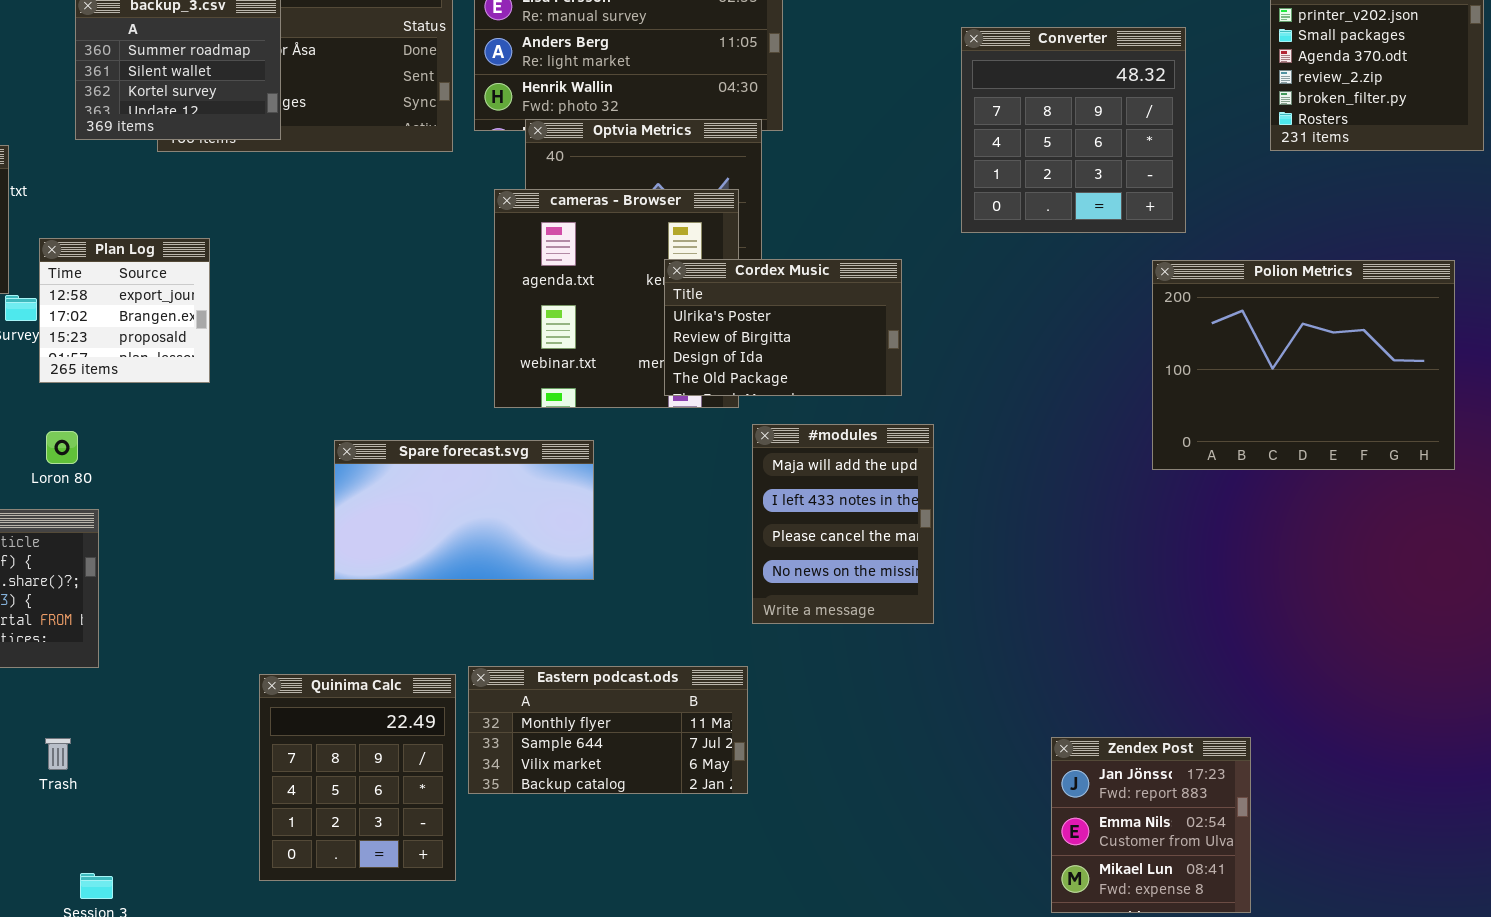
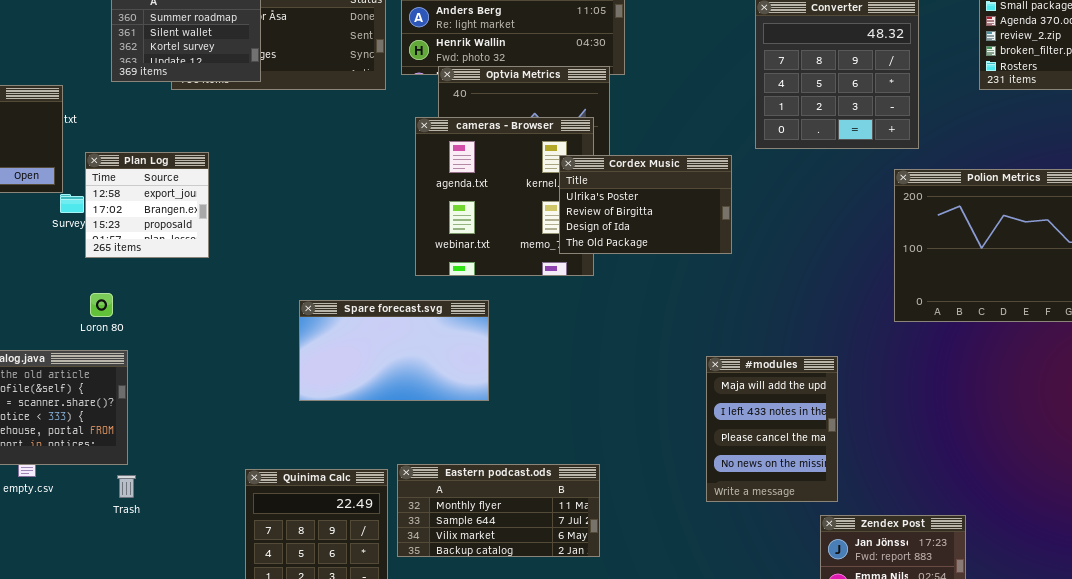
Cordex Music: [664,259,902,396] -> [559,155,732,254], moved
#modules: [752,424,934,624] -> [706,356,838,502], moved
Trash: [45,738,71,770] -> [117,475,136,498], moved

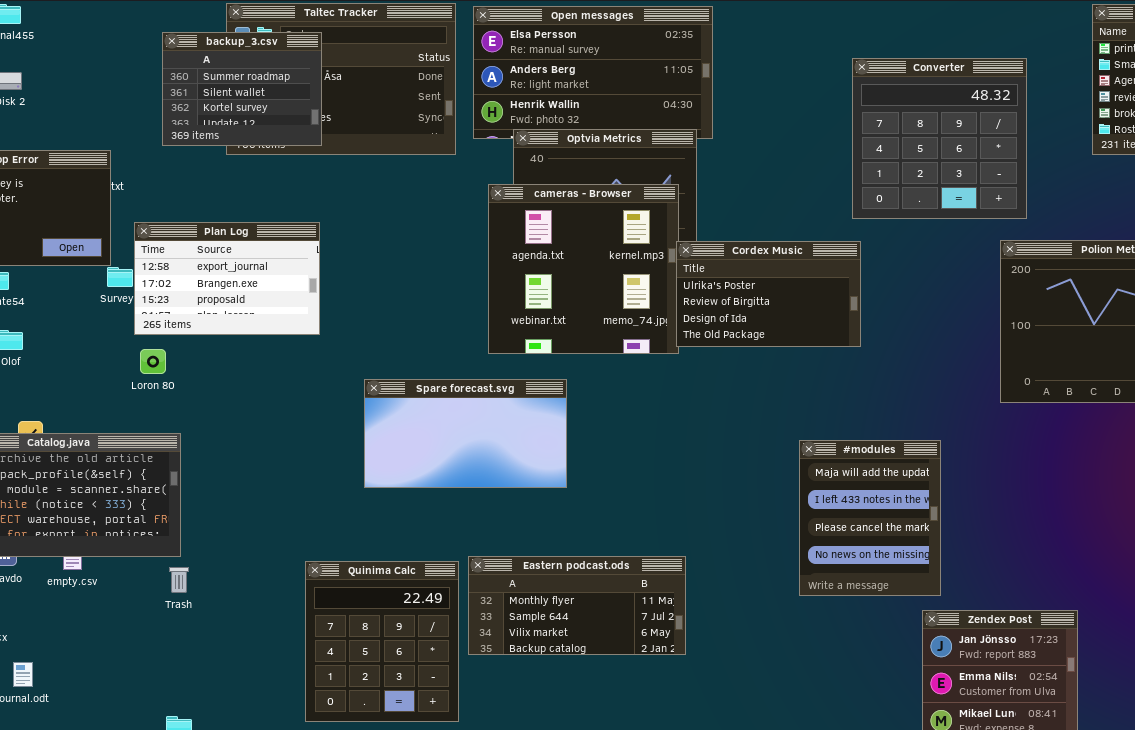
Plan Log: [85,152,209,258] -> [134,222,320,335], resized
Cordex Music: [559,155,732,254] -> [676,241,861,347], moved
Loron 80: [90,293,113,317] -> [140,349,166,374], moved

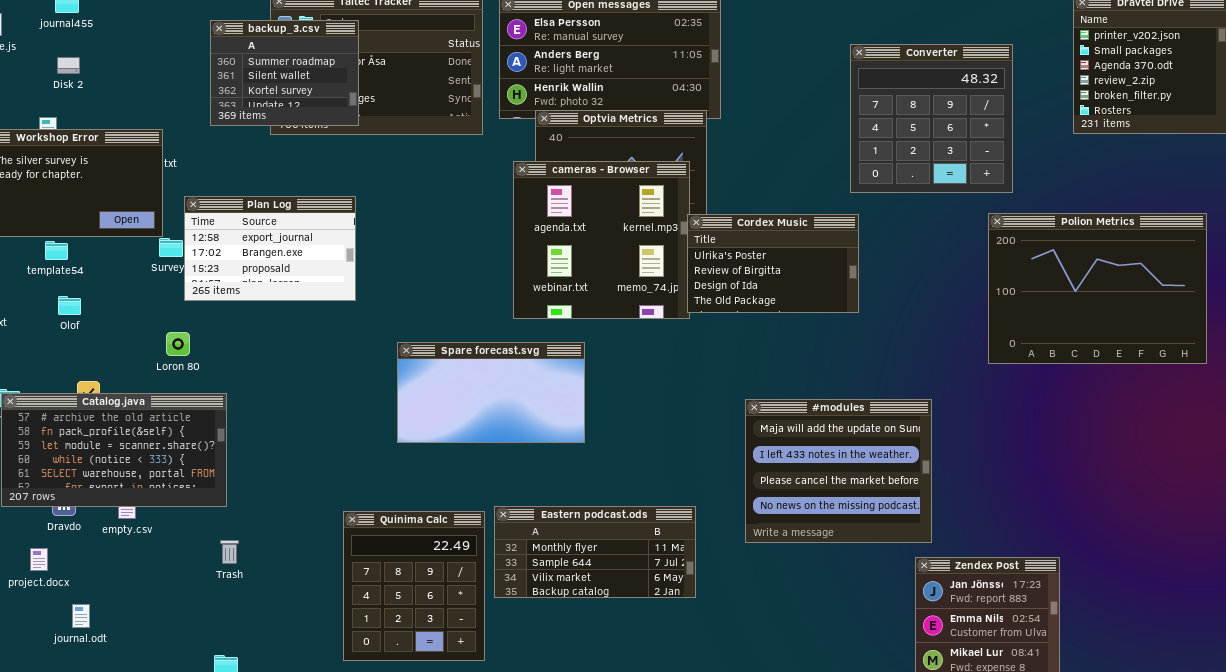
Loron 80: [140,349,166,374] -> [166,332,190,356], moved
#modules: [799,440,941,596] -> [745,399,932,543], resized
Trash: [169,567,189,593] -> [220,540,239,564], moved

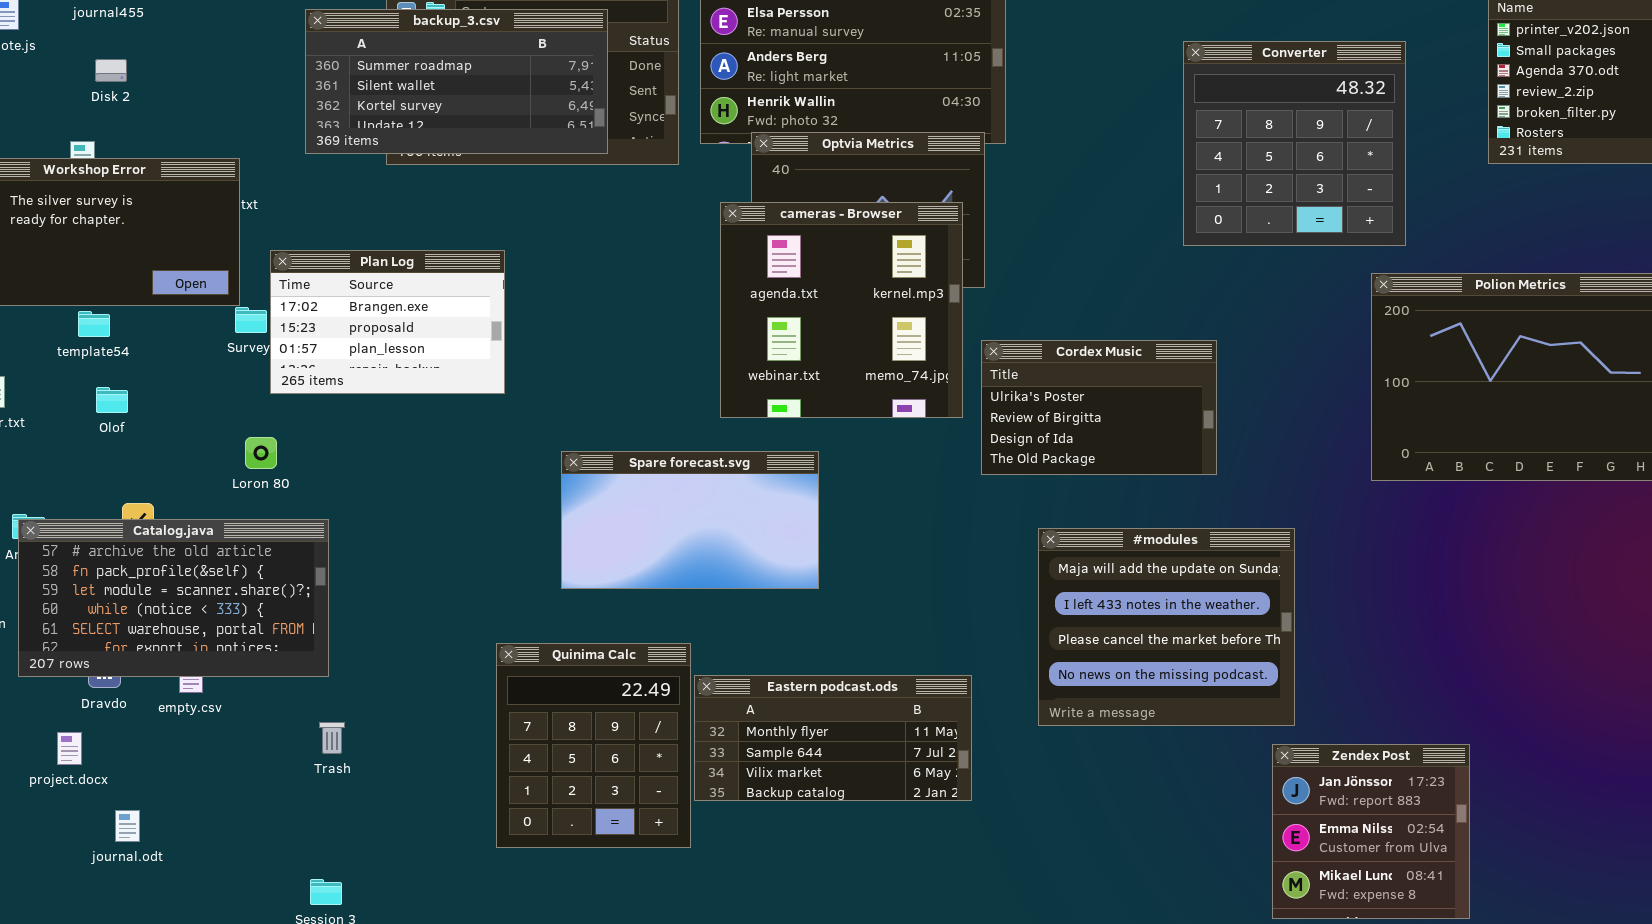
backup_3.csv: [210,20,359,126] -> [305,9,608,154], resized
Plan Log: [184,196,356,301] -> [270,250,505,394], scrolled down 1 row
Cordex Music: [687,214,859,313] -> [981,340,1217,475], moved
Quinima Calc: [343,511,485,661] -> [496,643,691,848], moved

